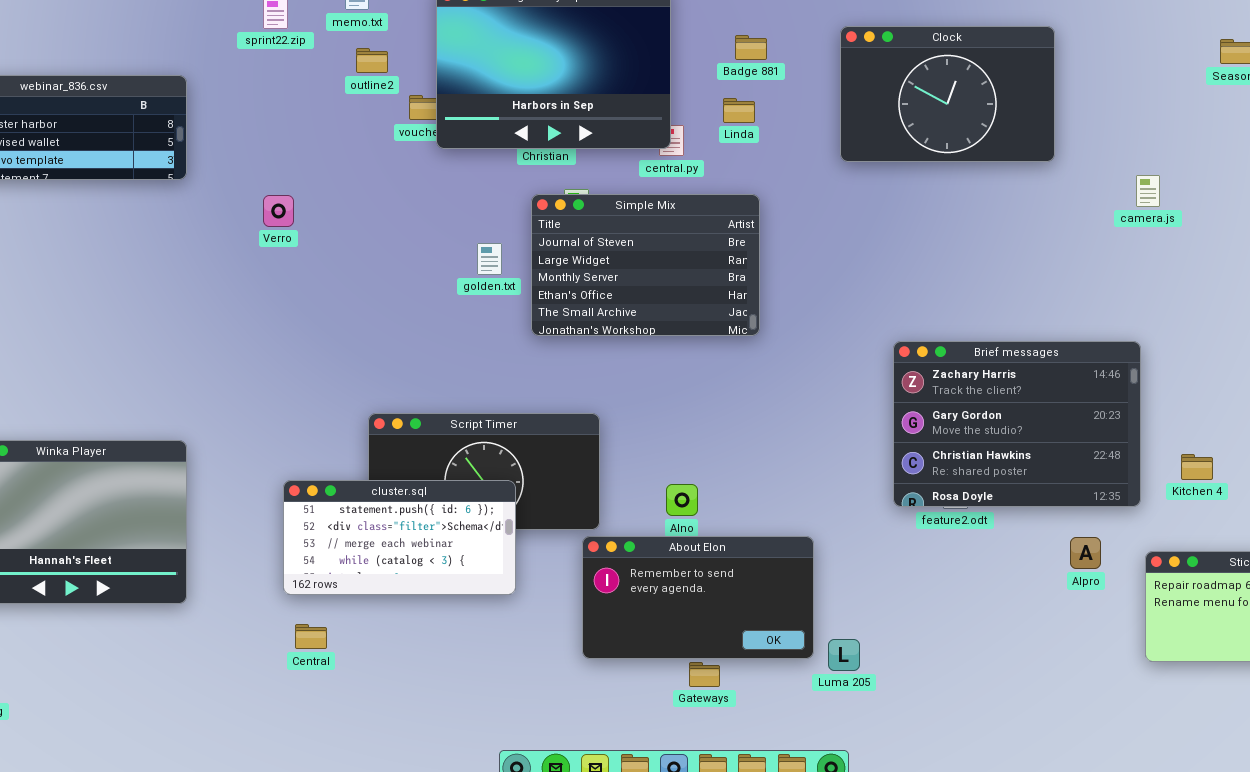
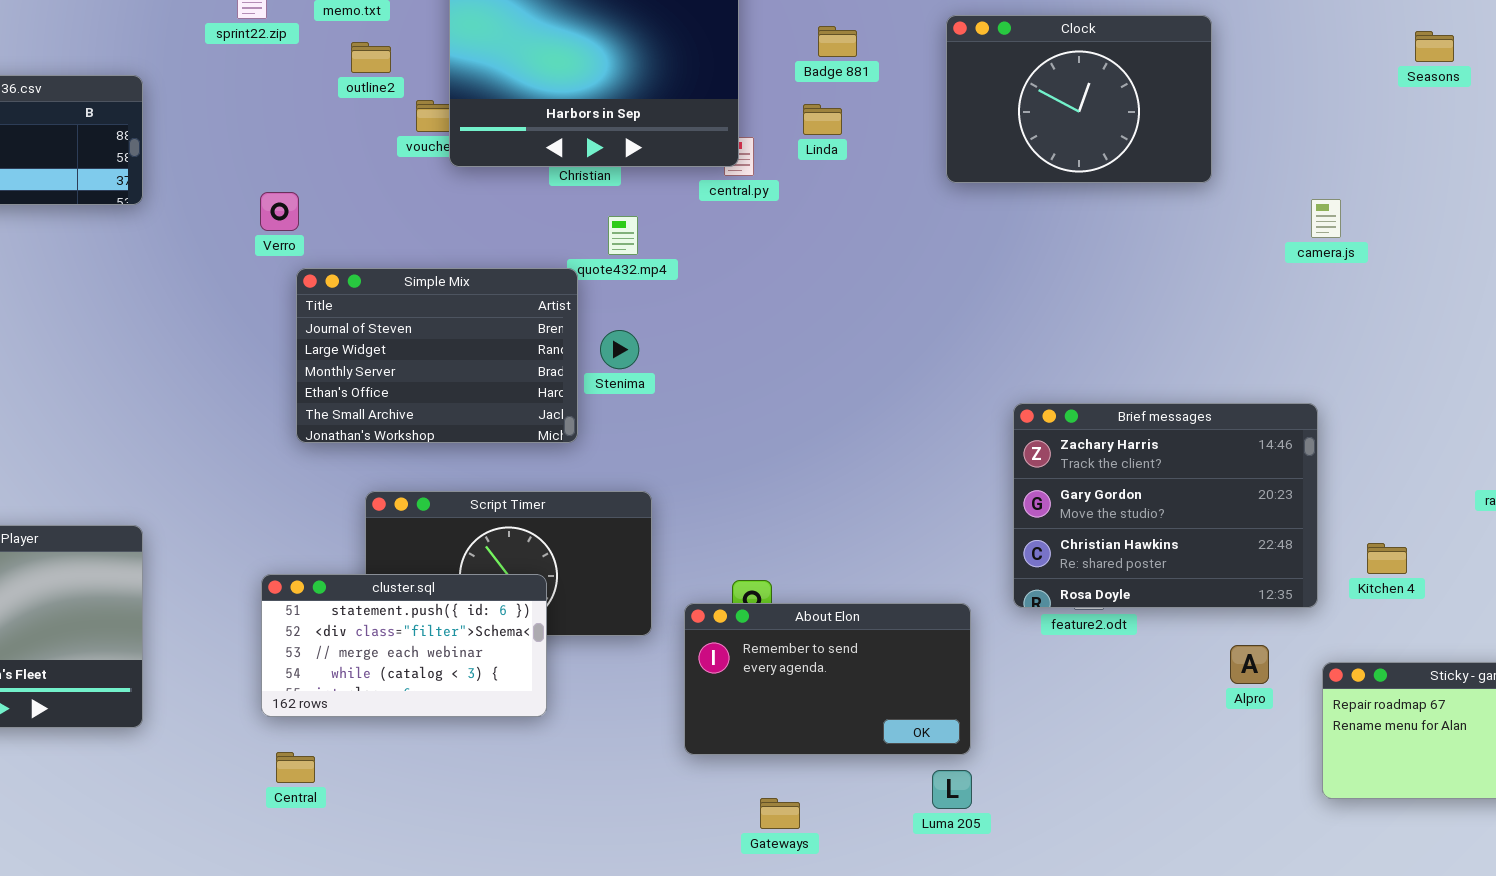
Simple Mix: [531,194,760,336] -> [296,268,578,443], moved
Verro: [263,195,294,227] -> [260,192,299,231], moved
About Elon: [582,536,814,659] -> [684,603,971,755], moved

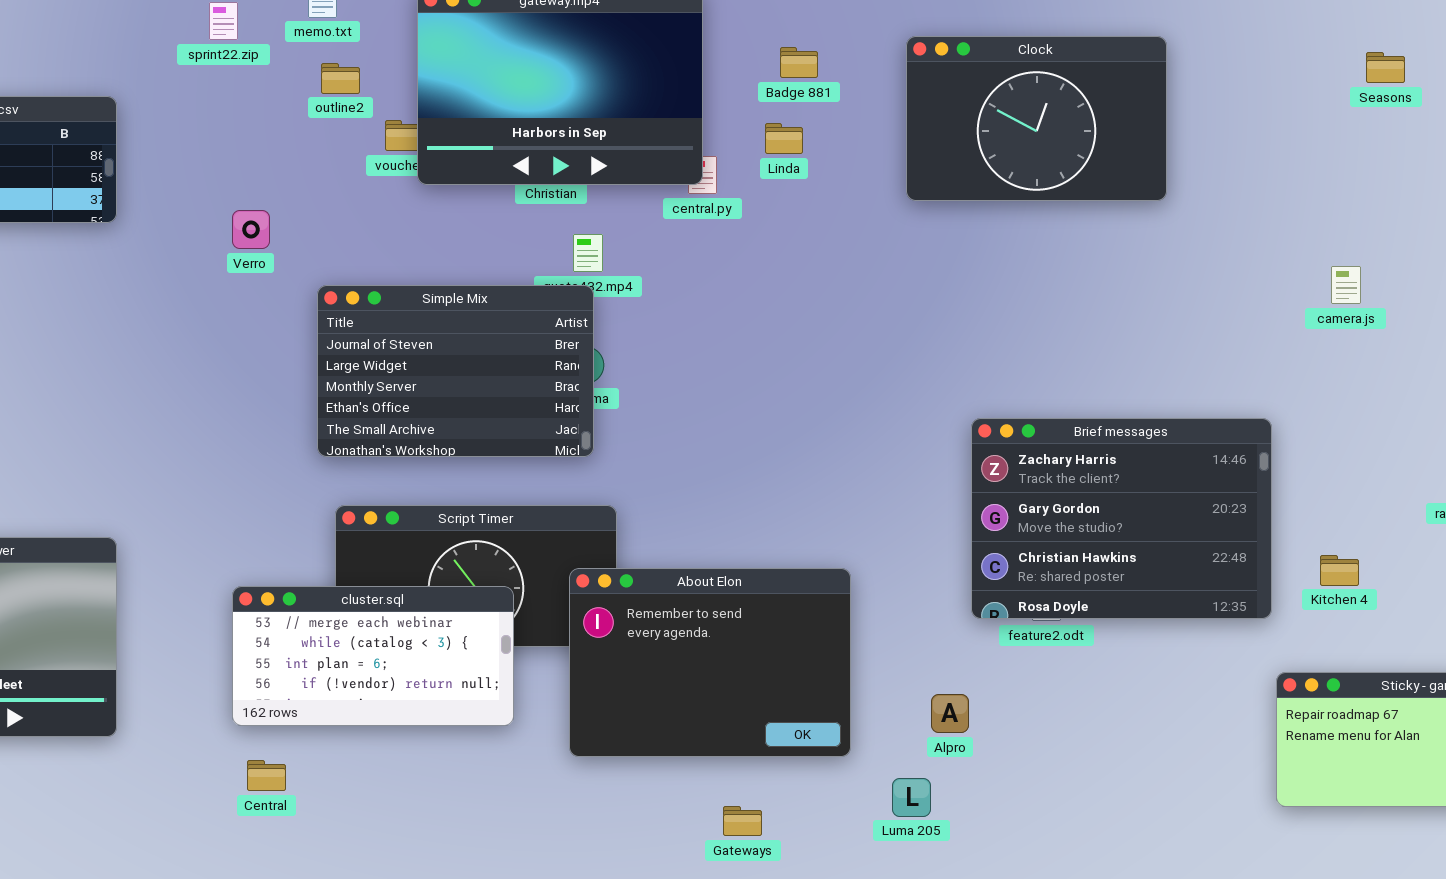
camera.js: [1311,199,1341,238] -> [1331,266,1361,304], moved
Simple Mix: [296,268,578,443] -> [317,285,594,457], moved
cluster.sql: [261,574,547,717] -> [232,586,514,726], scrolled down 2 rows
About Elon: [684,603,971,755] -> [569,568,851,757], moved, resized
Alpro: [1230,645,1269,684] -> [931,694,969,733], moved

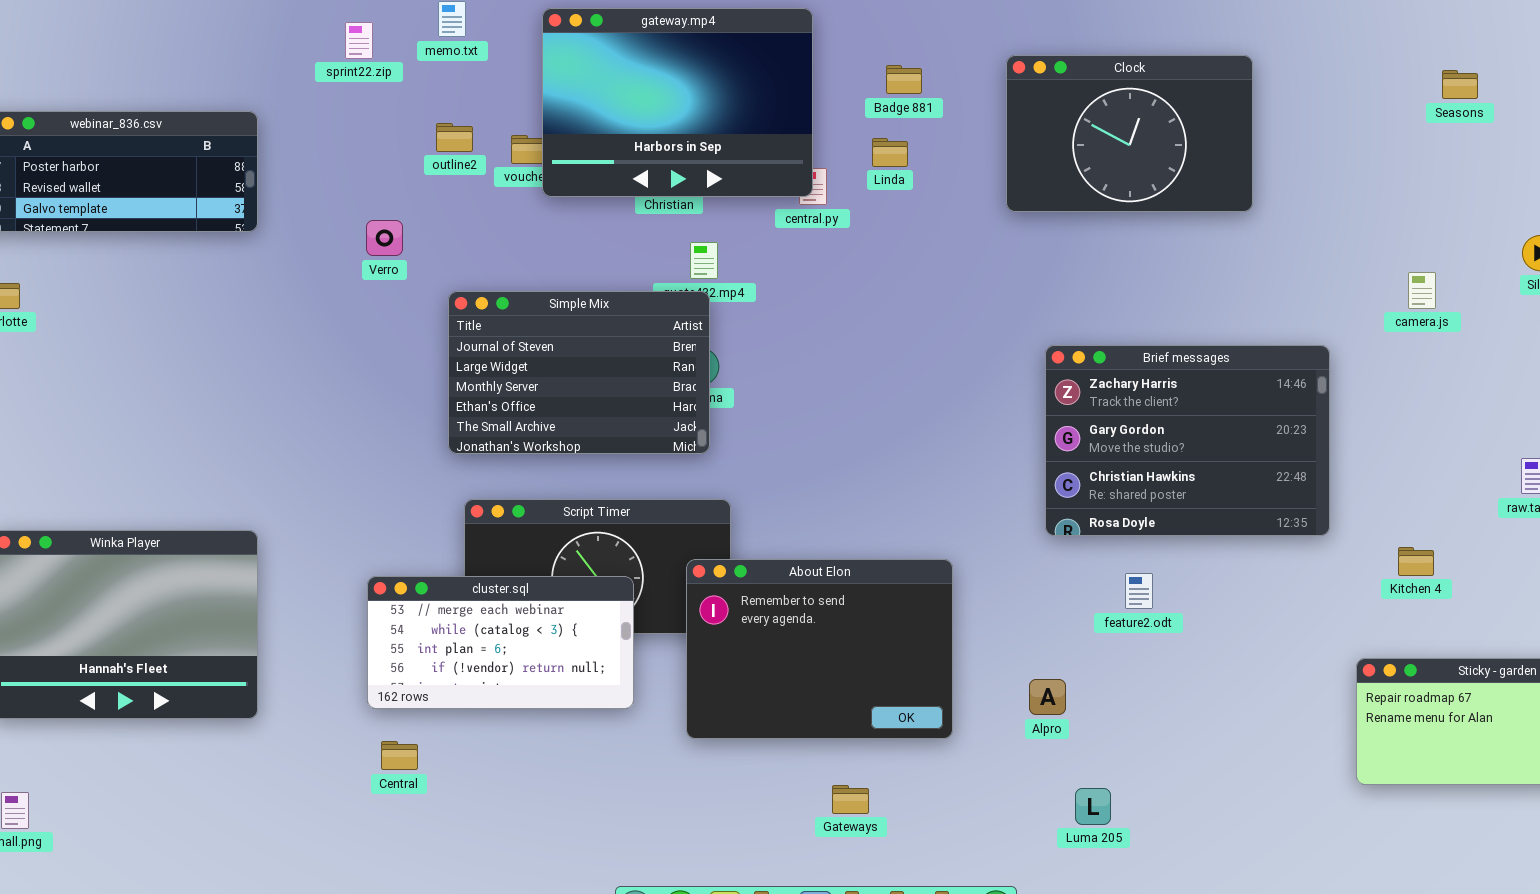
outline2: [321,63,360,94] -> [436,123,473,152], moved
Brief messages: [971,418,1272,619] -> [1045,345,1330,536], moved
Luma 205: [892,778,931,817] -> [1075,788,1111,825], moved

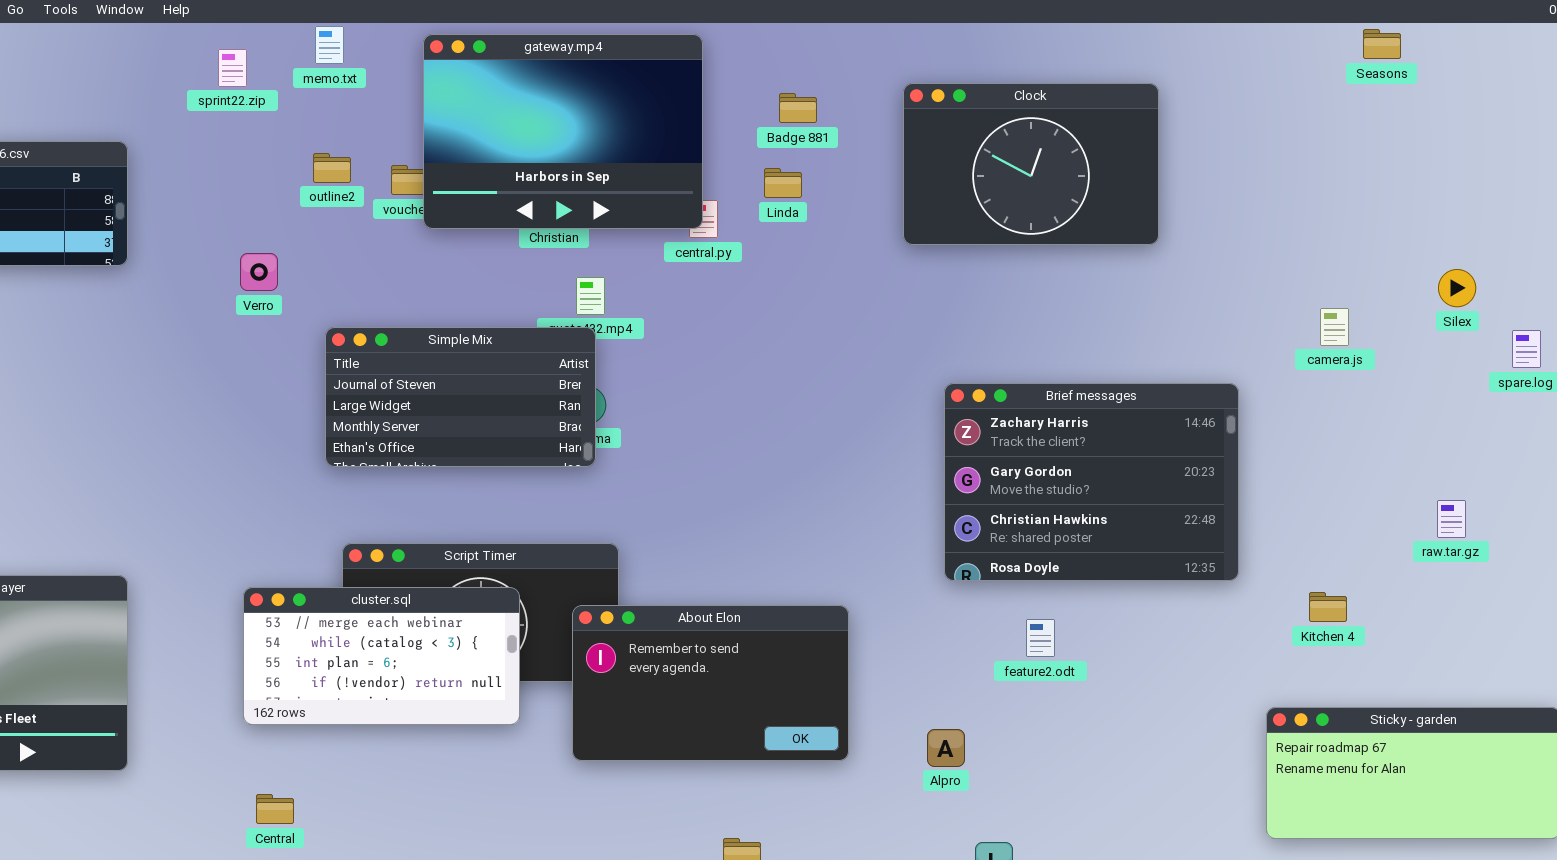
Seasons: [1442,70,1478,99] -> [1363,29,1401,59], moved
Simple Mix: [448,291,710,454] -> [325,327,596,467], resized
About Elon: [686,559,953,739] -> [572,605,849,761], resized
cluster.sql: [367,576,634,709] -> [243,587,520,725], moved

